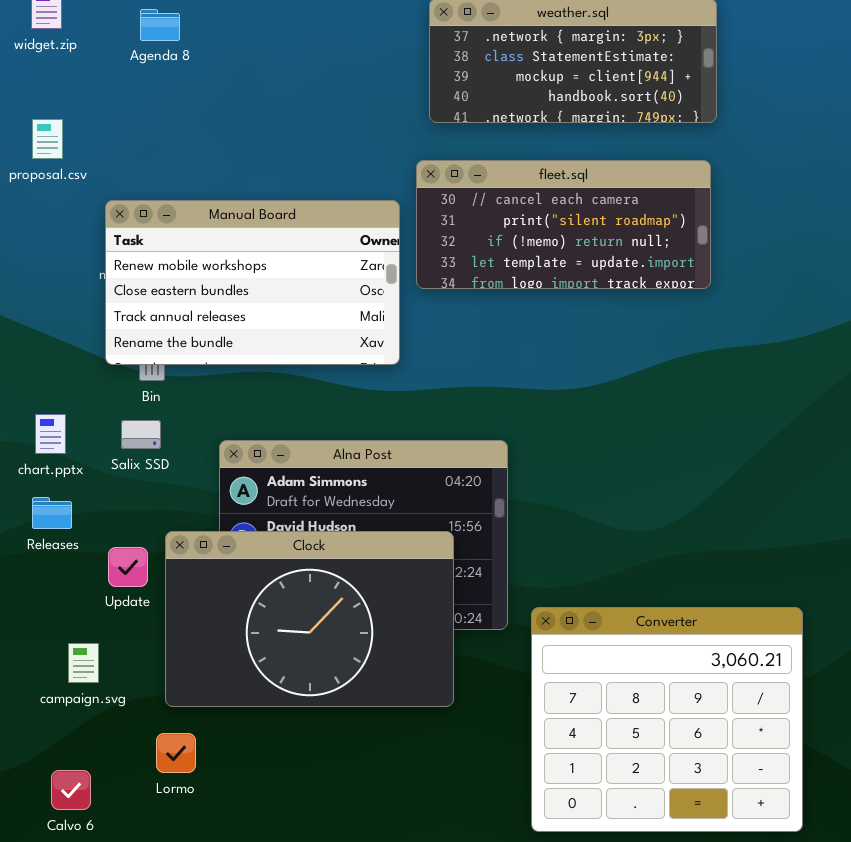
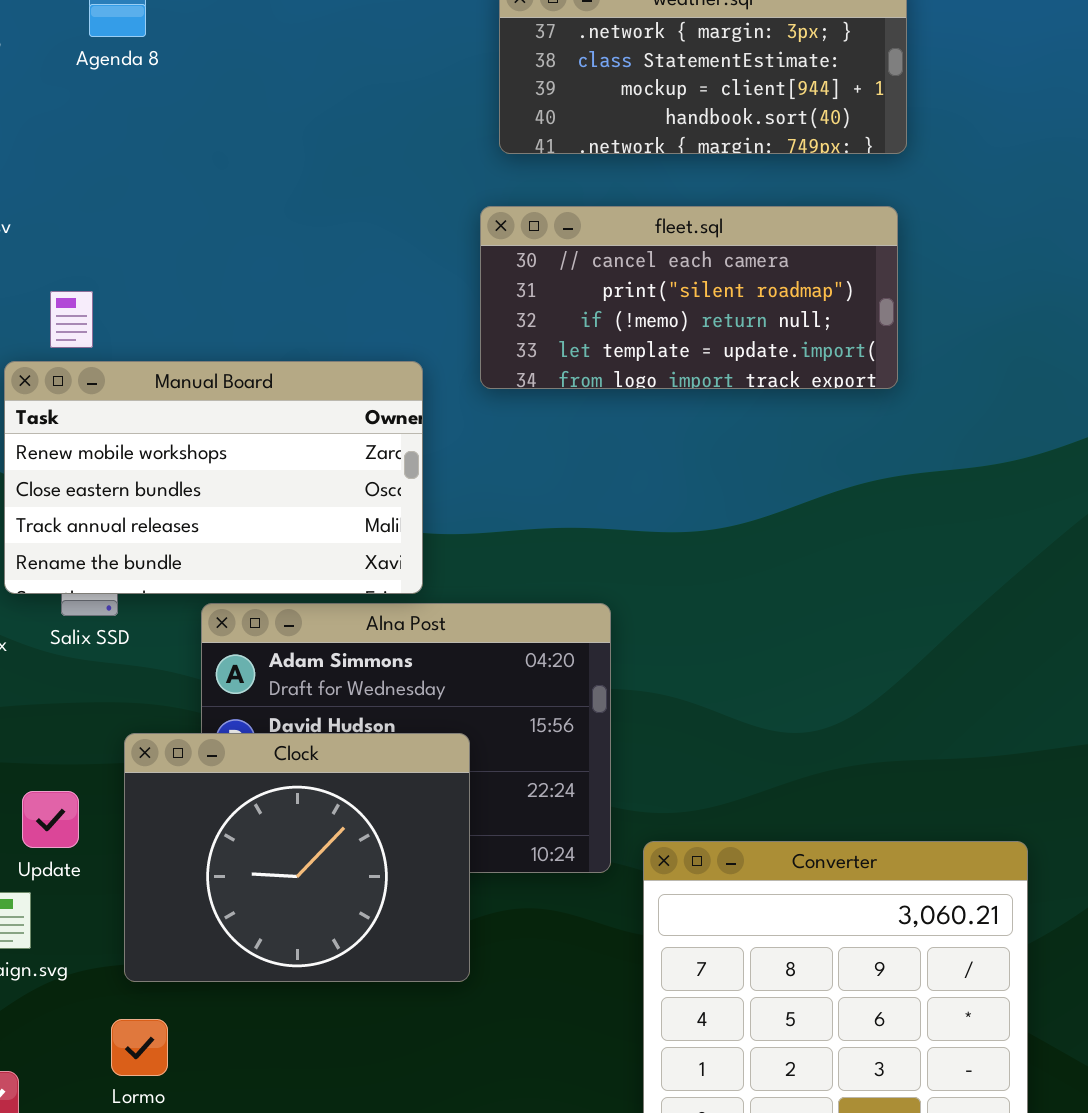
Manual Board: [105,200,400,365] -> [4,361,423,594], moved
Clock: [165,531,454,707] -> [124,733,470,982], resized
Update: [108,547,148,587] -> [22,791,79,848], moved

